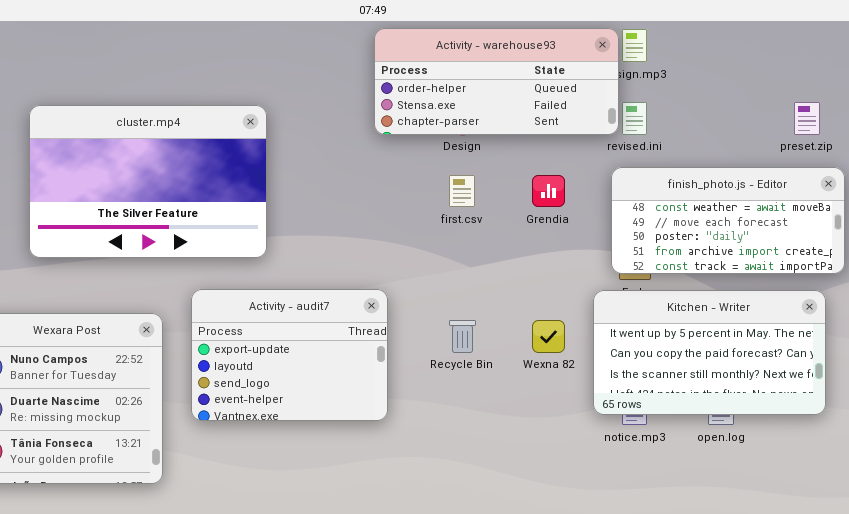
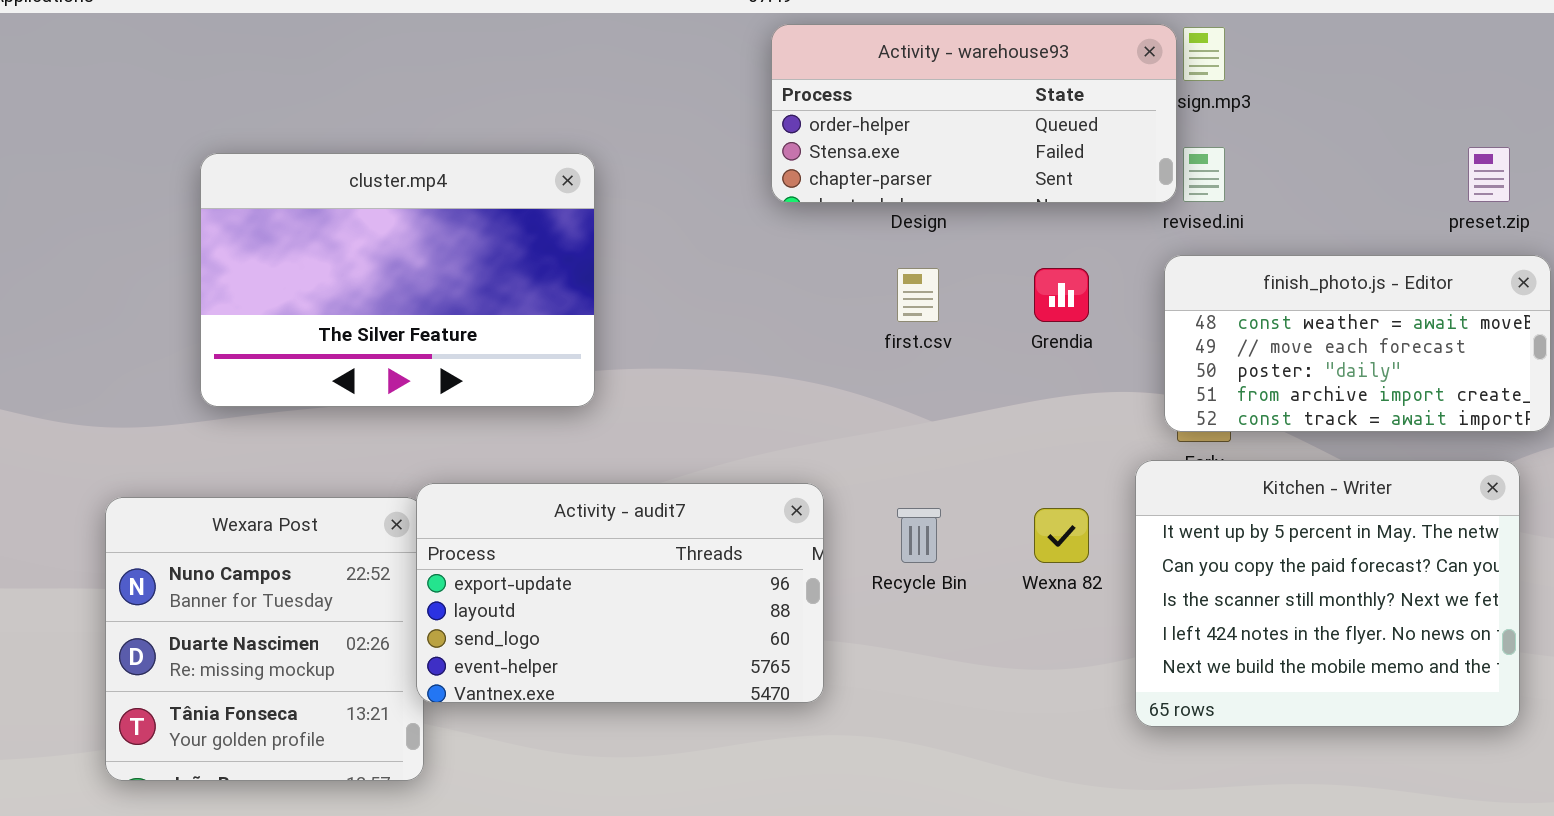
Activity - audit7: [191,289,388,421] -> [416,483,824,703], moved, resized
Kitchen - Writer: [593,290,826,415] -> [1135,460,1520,727], resized

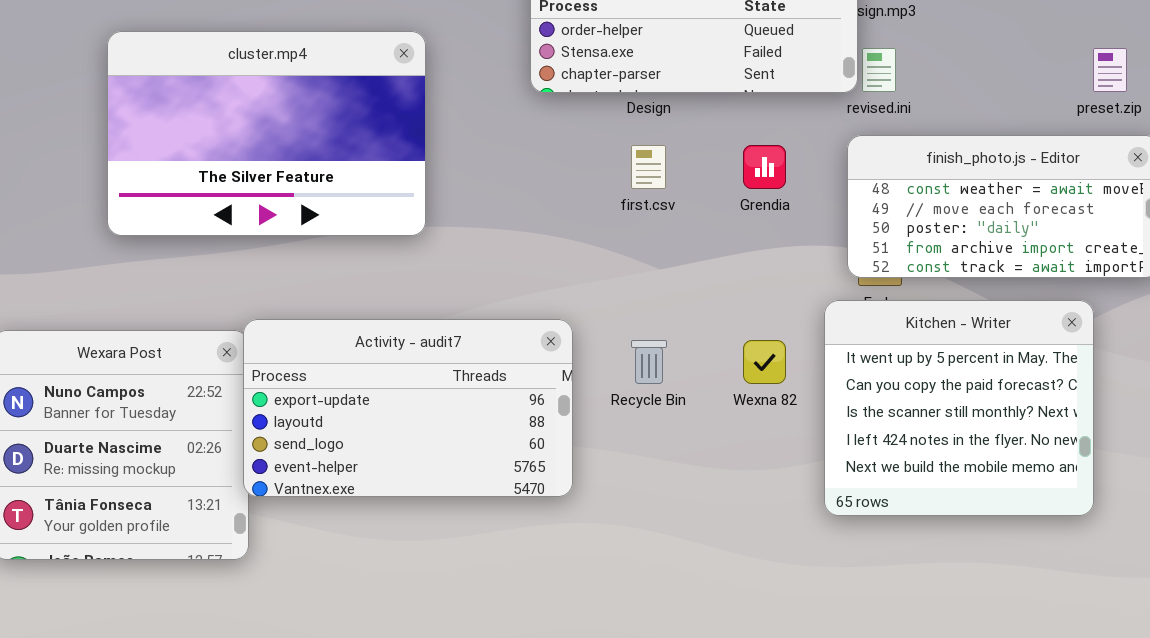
cluster.mp4: [200,153,595,407] -> [107,31,426,236], moved
Kitchen - Writer: [1135,460,1520,727] -> [824,300,1094,516], resized

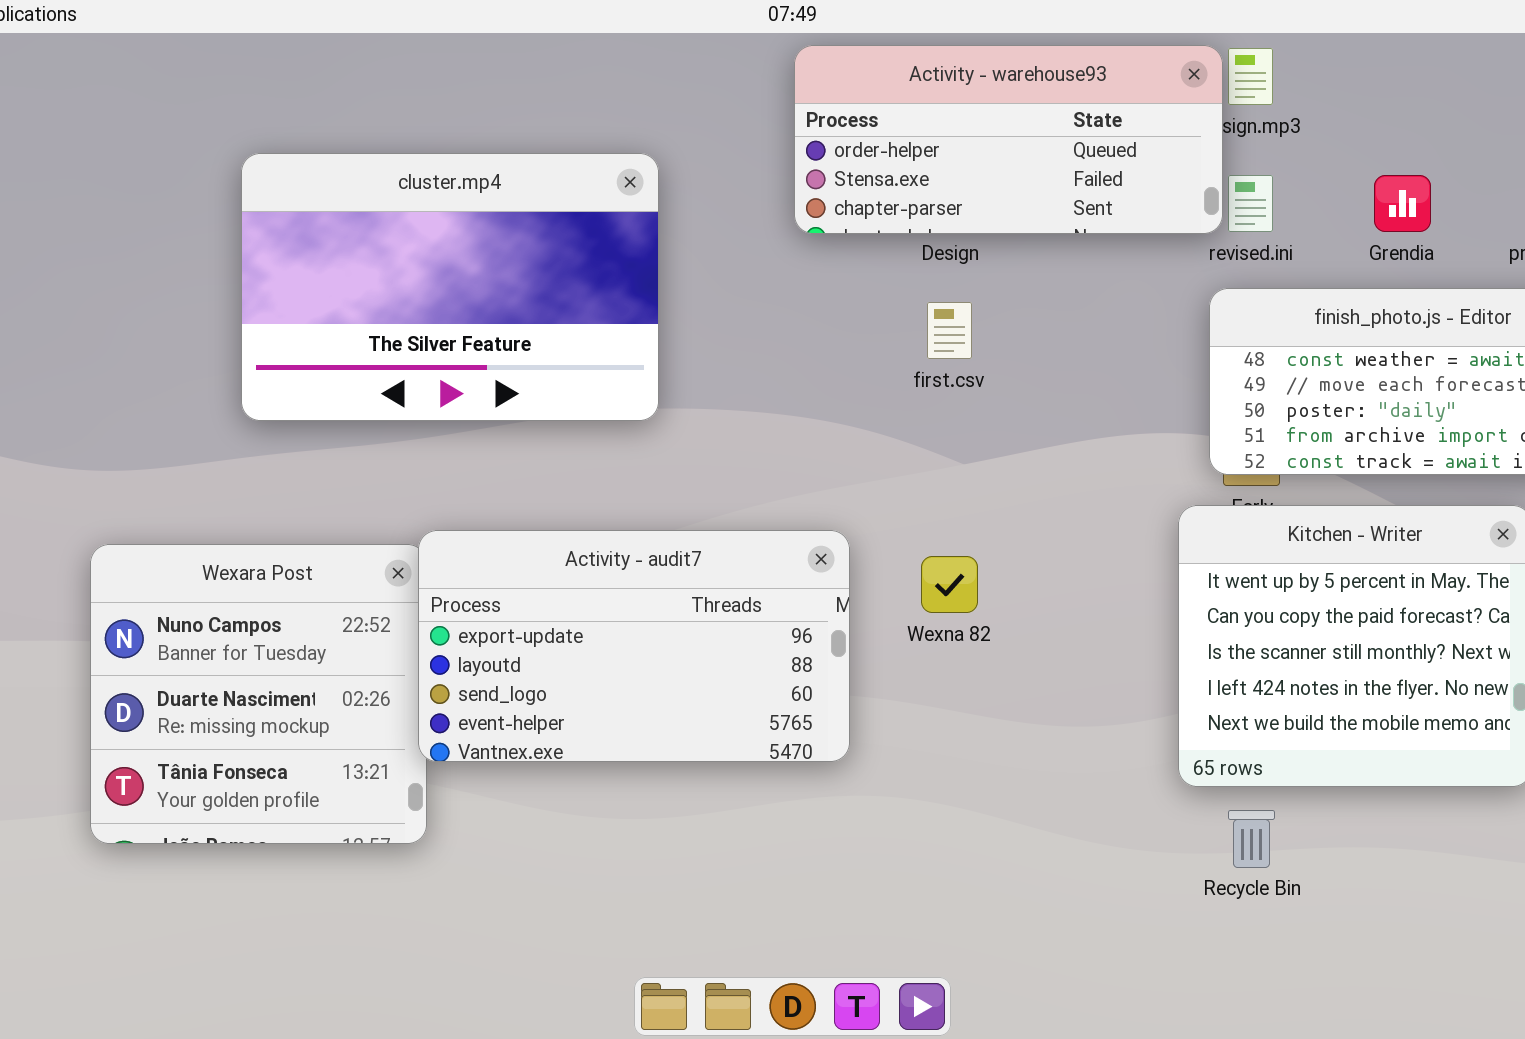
Grendia: [743,145,786,189] -> [1374,175,1431,232], moved
Recycle Bin: [631,340,667,384] -> [1228,810,1275,868], moved
Wexna 82: [743,340,786,384] -> [921,556,978,613], moved

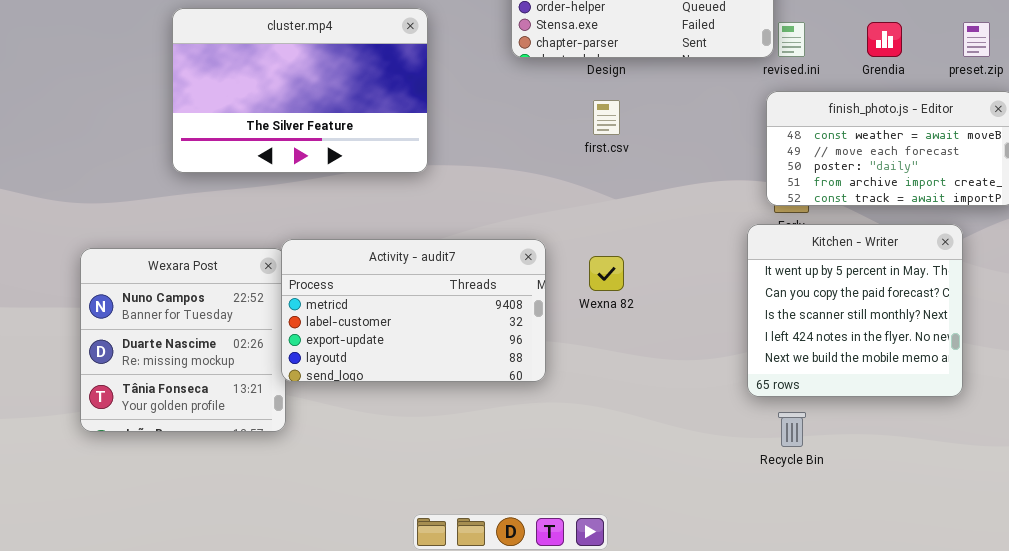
Activity - audit7: [418,530,850,762] -> [281,239,546,382], scrolled up 2 rows

